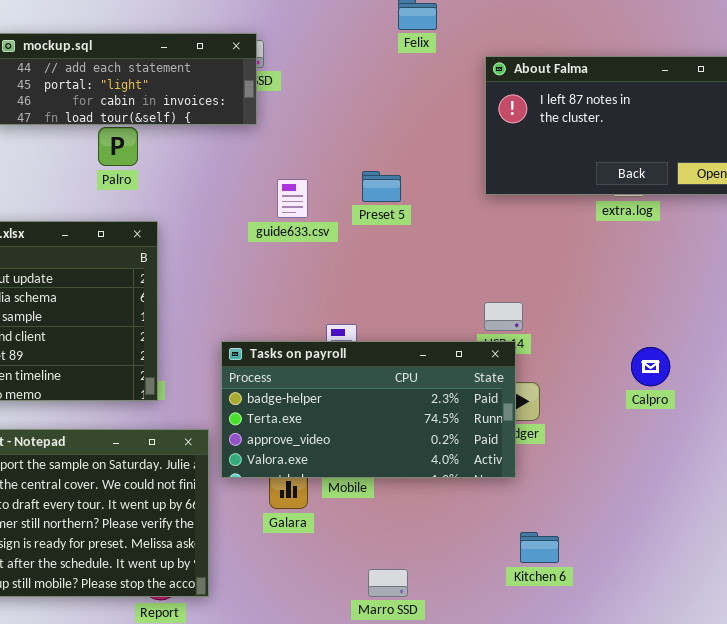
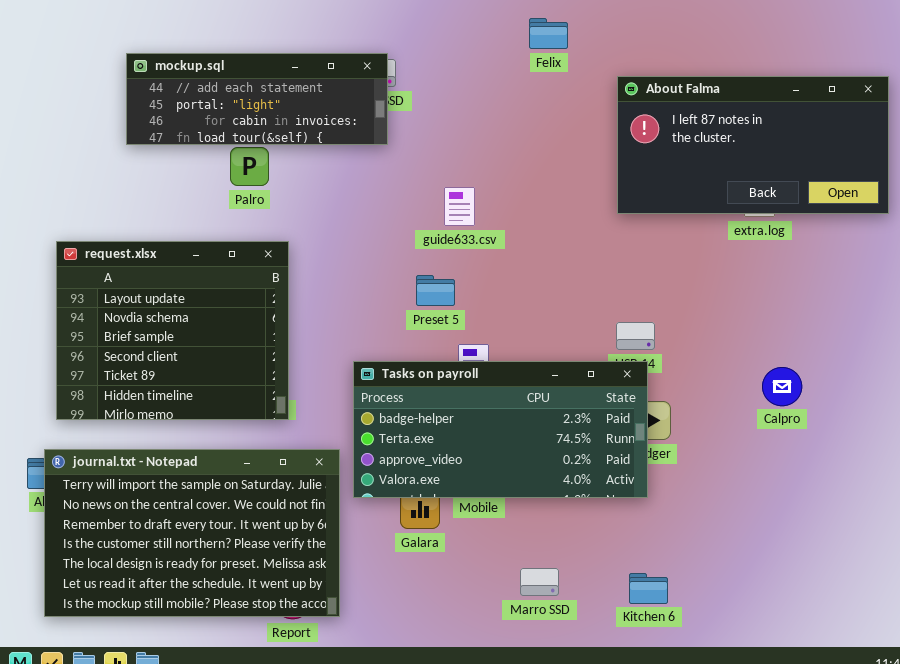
Preset 5: [362,171,401,202] -> [416,275,455,306], moved
guide633.csv: [277,179,308,218] -> [444,187,475,226], moved
Kitchen 6: [520,532,559,563] -> [629,573,668,604], moved
Marro SSD: [368,569,408,597] -> [520,568,559,596], moved

